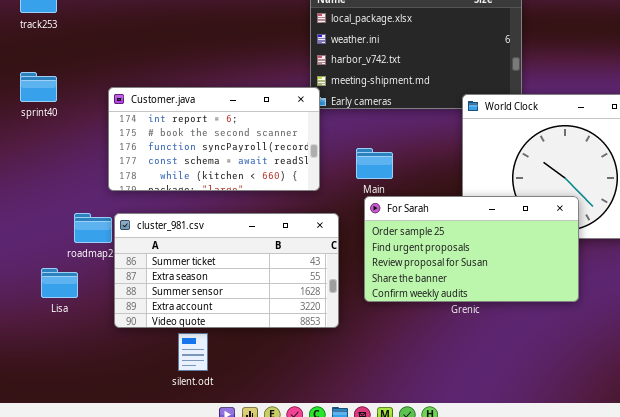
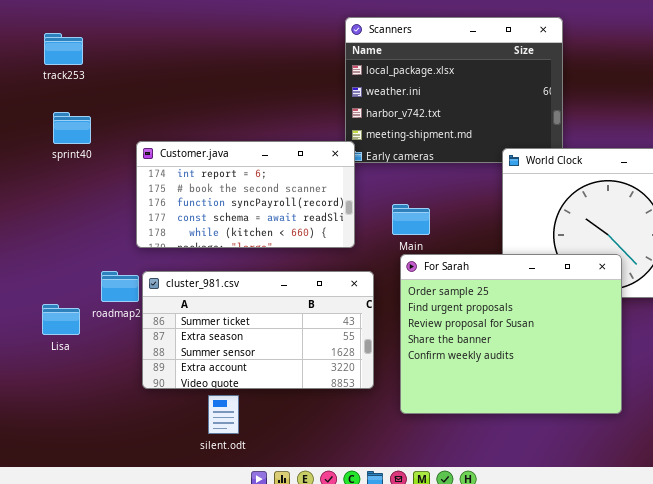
sprint40: [20,72,57,102] -> [53,112,91,144], moved
For Sarah: [364,196,579,302] -> [400,254,622,414], resized
Lisa: [41,268,78,298] -> [42,304,80,335], moved

